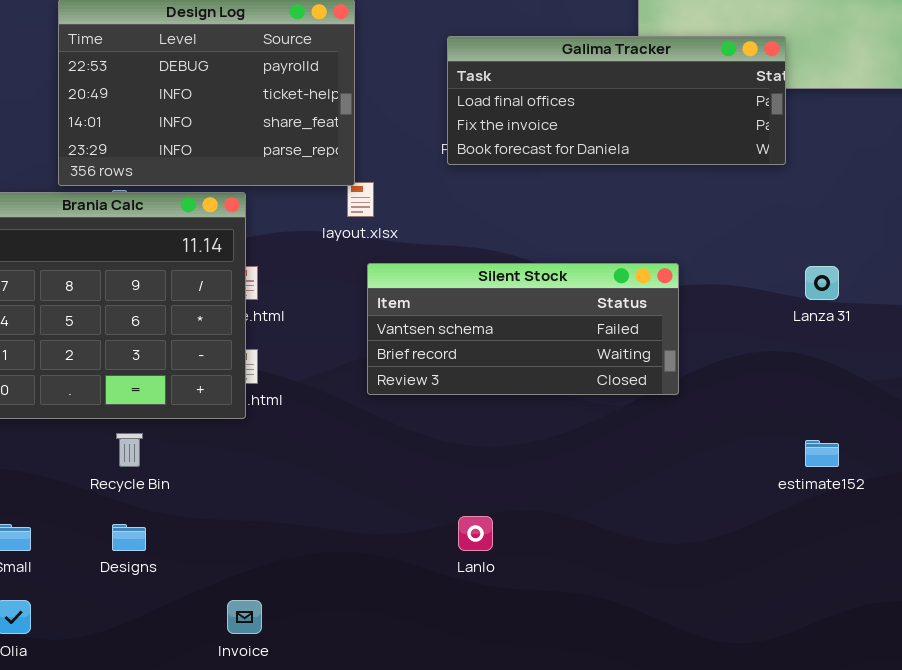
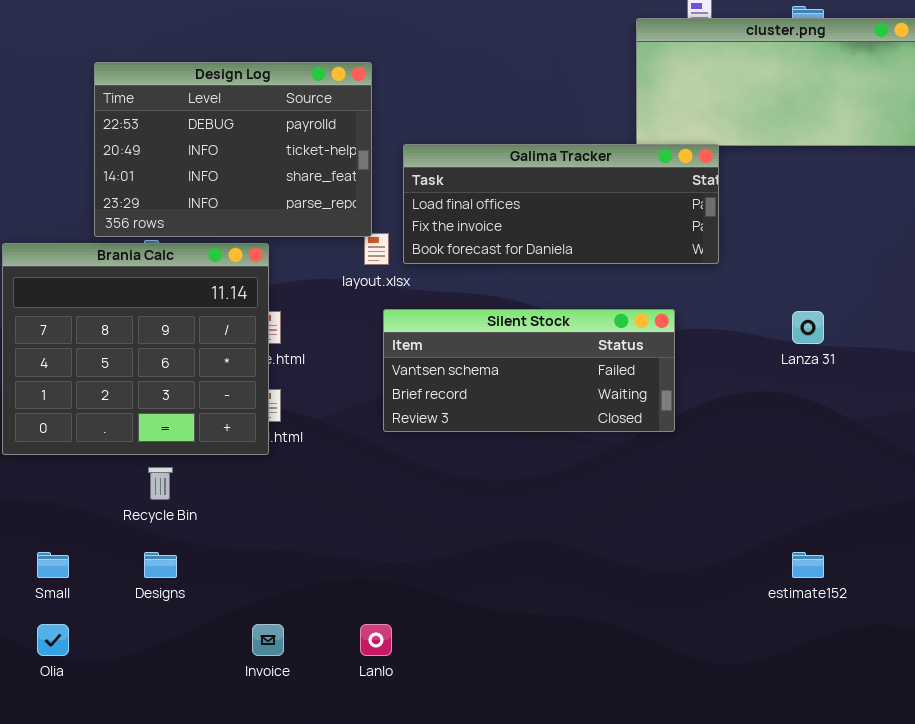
Galima Tracker: [447,36,786,165] -> [403,144,719,264], moved
estimate152: [805,440,839,467] -> [792,552,824,578], moved
Lanlo: [458,516,493,551] -> [360,624,392,656], moved

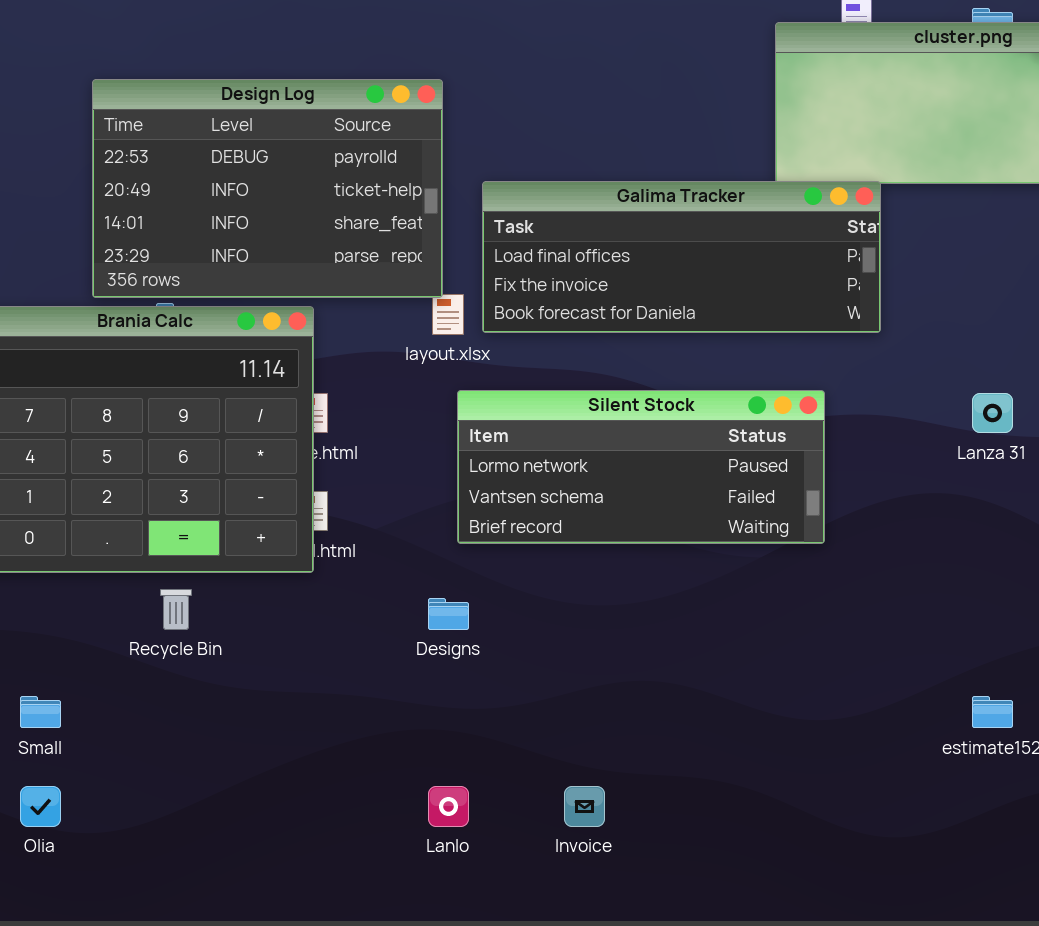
Silent Stock: [383,309,675,432] -> [457,390,825,544], scrolled up 1 row
Designs: [144,552,177,578] -> [428,598,469,630], moved
Invoice: [252,624,284,656] -> [564,786,605,827], moved

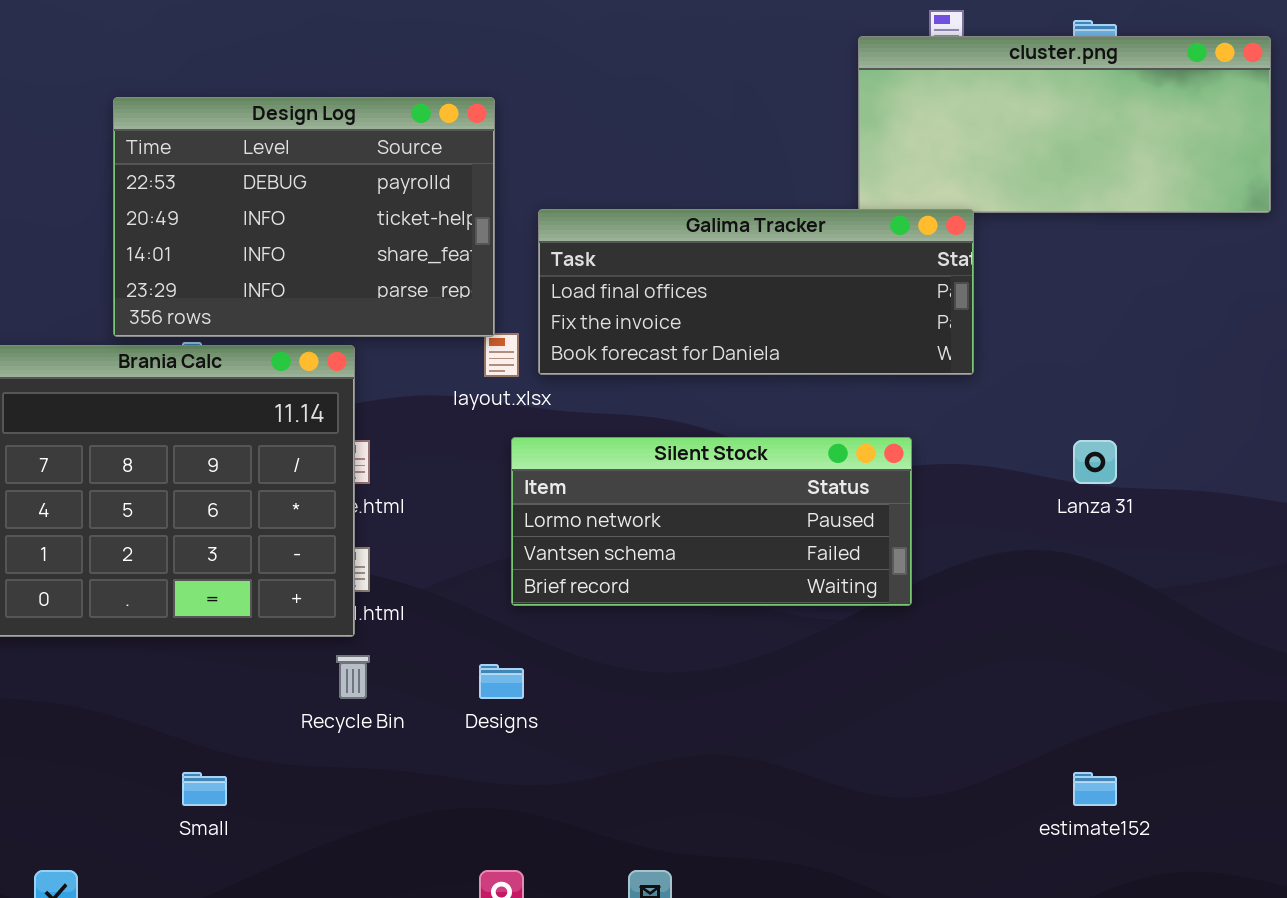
Recycle Bin: [160,589,192,630] -> [336,655,370,699], moved
Small: [20,696,61,728] -> [182,772,227,806], moved

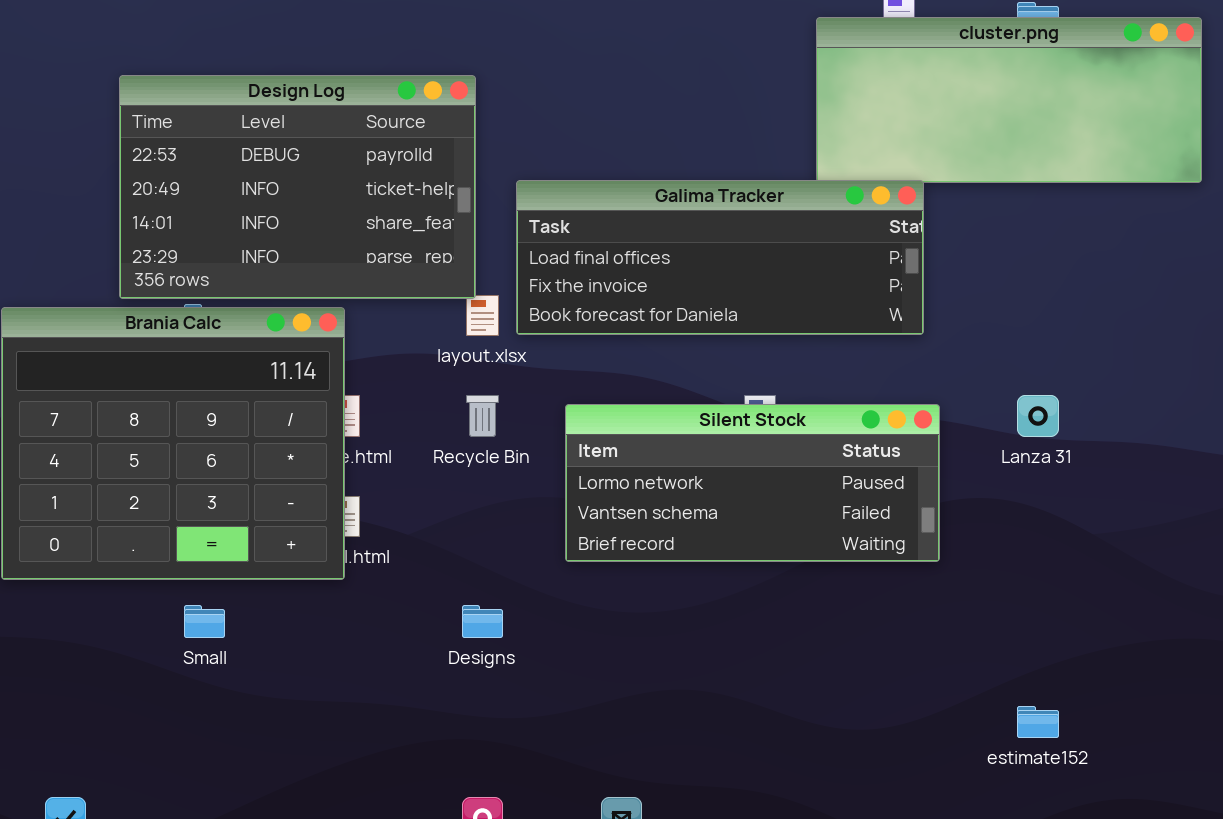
Silent Stock: [511,437,912,606] -> [565,404,940,562], moved
Recycle Bin: [336,655,370,699] -> [466,395,499,437], moved
Small: [182,772,227,806] -> [184,605,225,638], moved

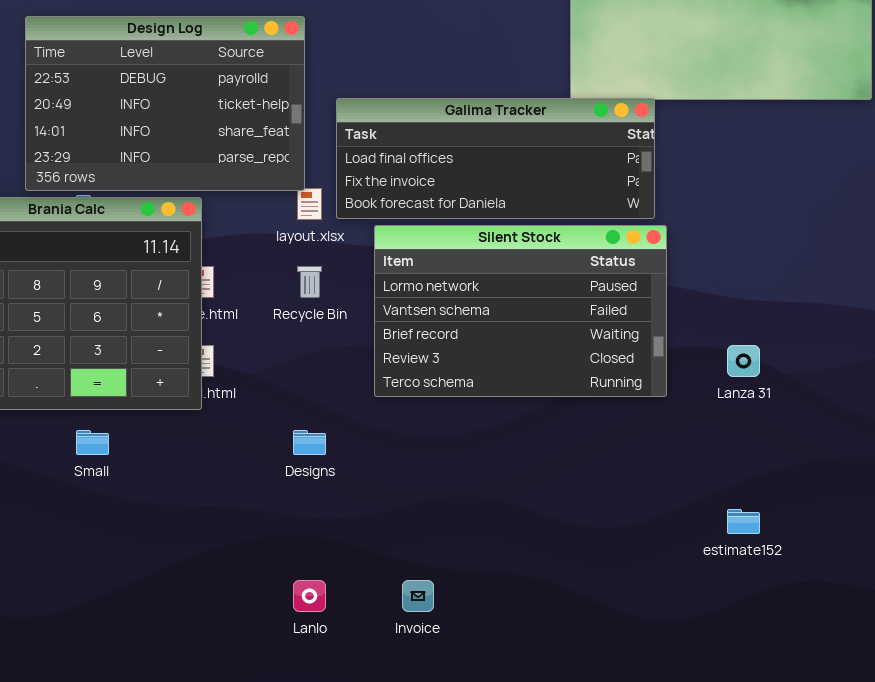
Lanza 31: [1017,395,1059,437] -> [727,345,760,377], moved
Silent Stock: [565,404,940,562] -> [374,225,667,397], resized

